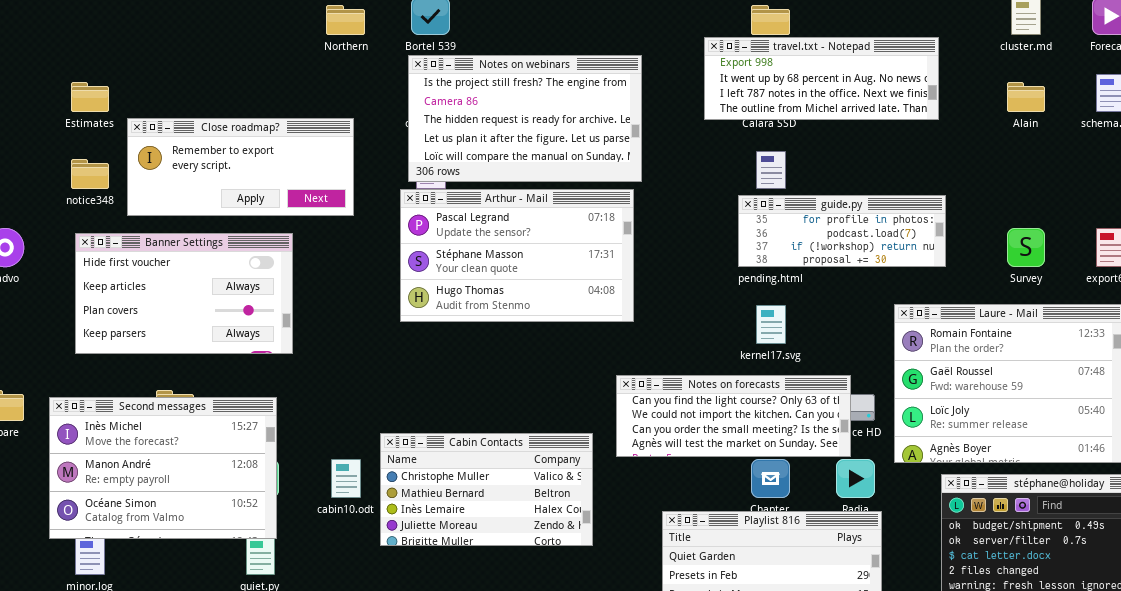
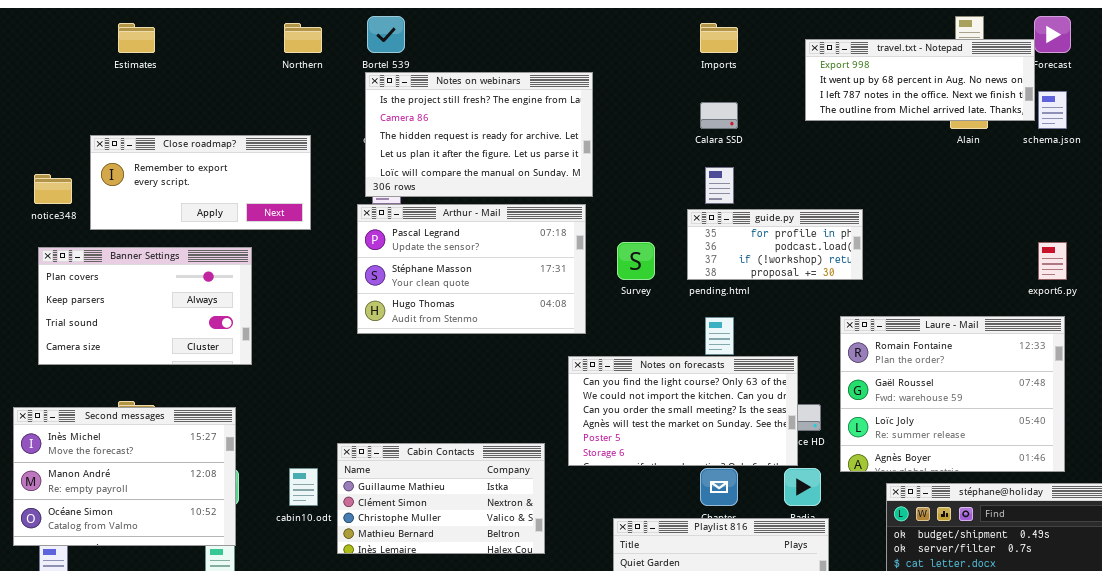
travel.txt - Notepad: [704,37,939,120] -> [805,39,1035,121], moved
Estimates: [71,82,109,112] -> [118,23,155,53], moved
guide.py: [738,195,946,267] -> [687,209,863,280], resized
Survey: [1007,228,1045,267] -> [617,242,655,280], moved
Banner Settings: [75,233,293,354] -> [38,247,252,365], scrolled down 2 rows
Notes on forecasts: [616,375,851,457] -> [568,356,798,466], resized
Cabin Contacts: [380,433,593,546] -> [337,443,545,554], scrolled up 2 rows

